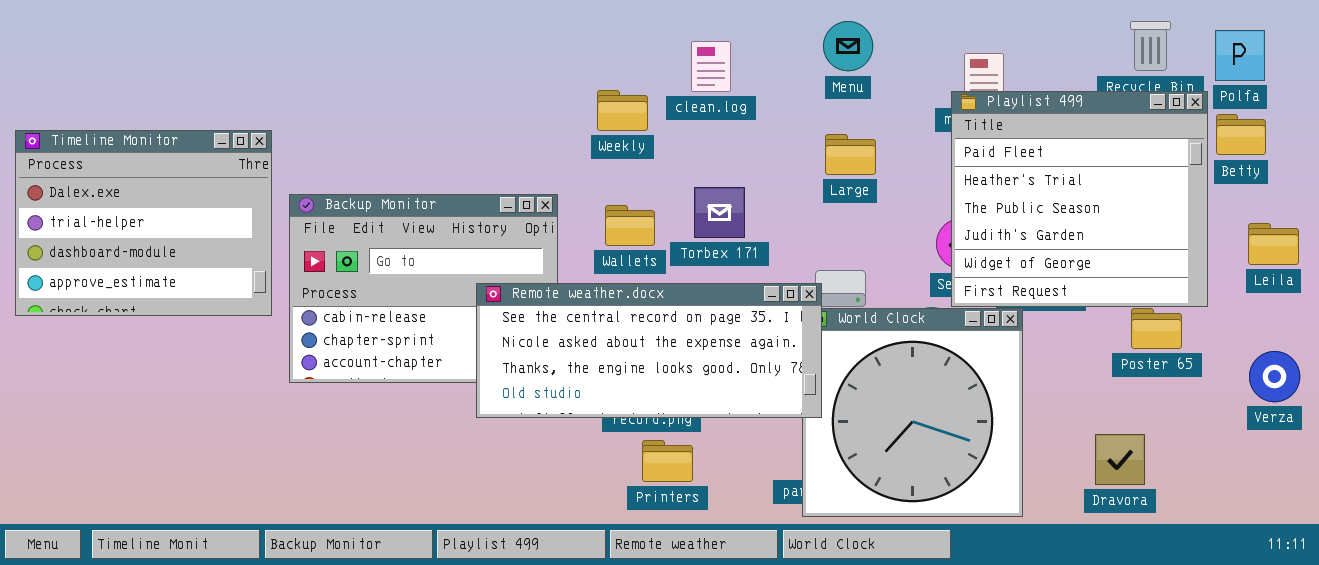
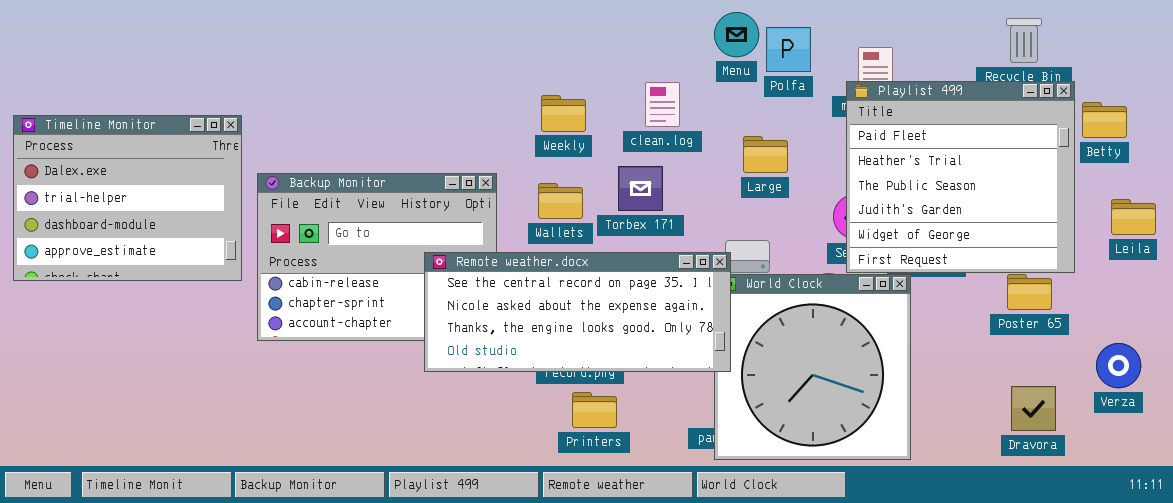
Menu: [823,21,873,71] -> [714,12,759,57], moved
Polfa: [1215,30,1265,81] -> [766,27,811,72], moved
clean.log: [691,41,731,92] -> [645,82,680,127], moved
Weekly: [597,90,648,131] -> [541,95,586,132], moved
Large: [825,134,876,175] -> [743,136,788,173], moved
Verza: [1249,351,1300,402] -> [1096,343,1141,388], moved
Dravora: [1095,434,1145,485] -> [1011,386,1056,431], moved

